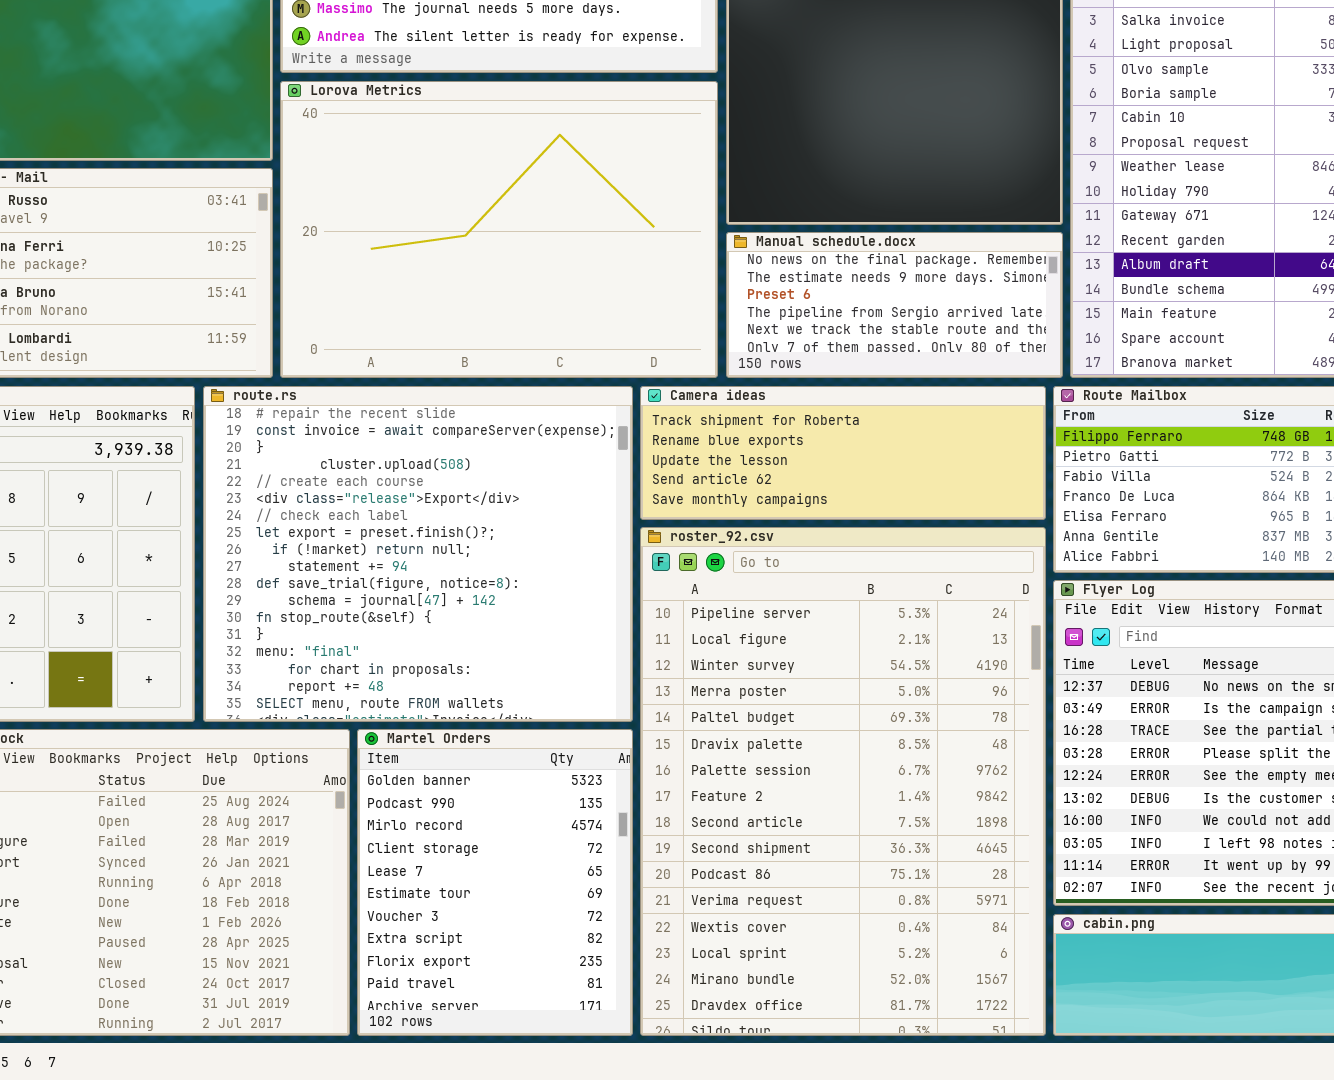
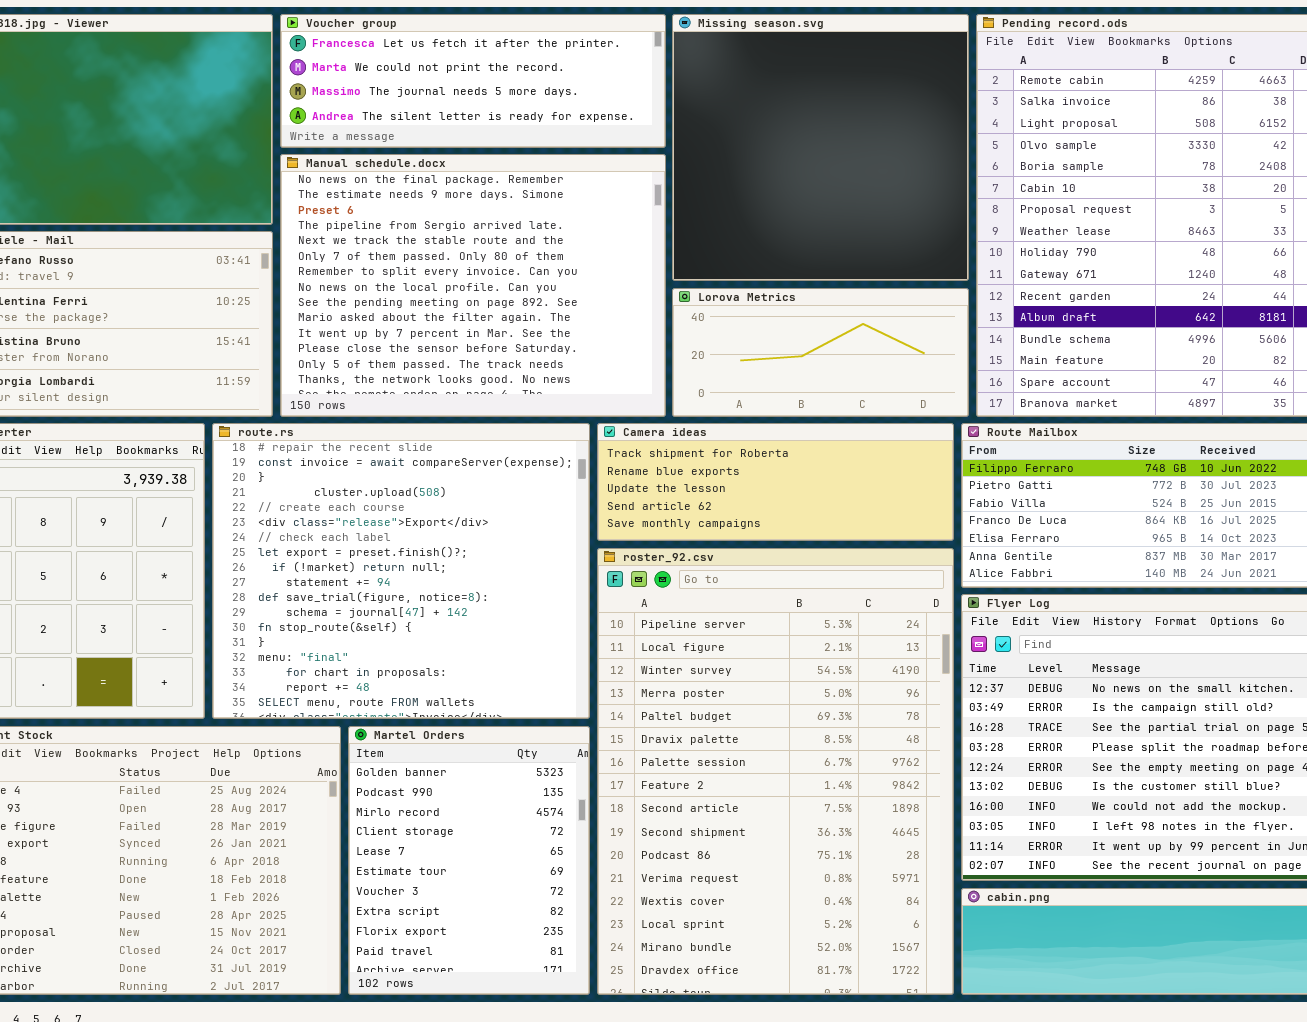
Lorova Metrics: [280,81,718,378] -> [672,288,969,417], moved, resized
Manual schedule.docx: [726,232,1063,378] -> [280,154,666,417], moved, resized

